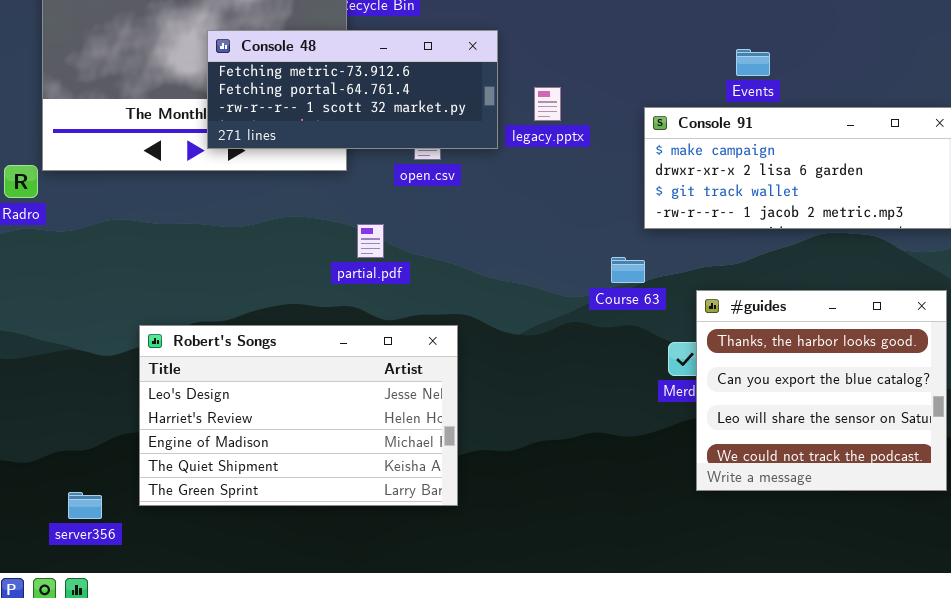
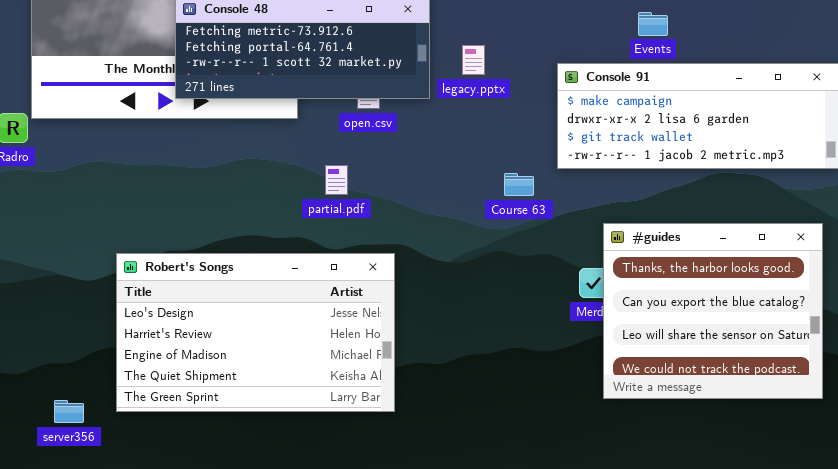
partial.pdf: [357,224,384,258] -> [325,165,348,195], moved
Course 63: [611,257,645,283] -> [504,173,534,196], moved

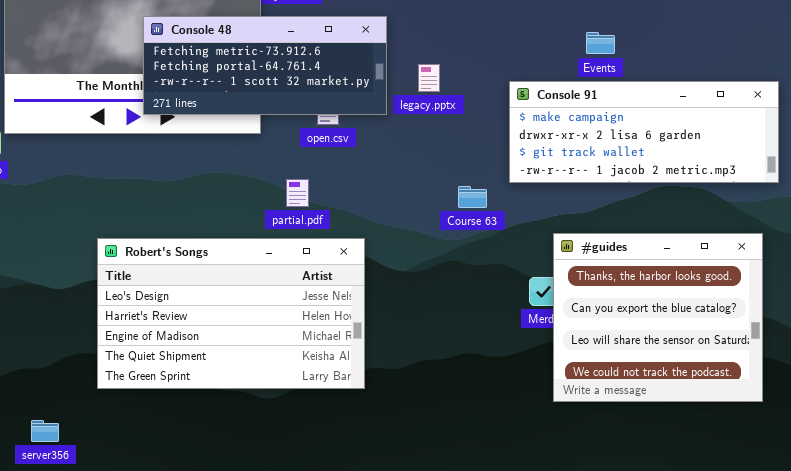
Robert's Songs: [116,253,395,412] -> [97,238,365,389], moved
server356: [54,400,84,423] -> [31,420,59,442], moved

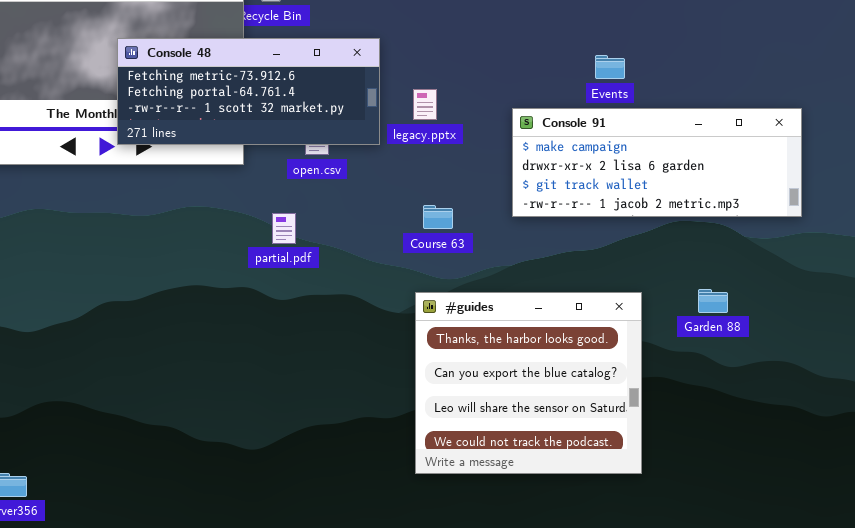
Course 63: [458,186,487,208] -> [423,205,453,229], moved
#guides: [553,233,763,402] -> [415,292,642,474], moved
Robert's Songs: [97,238,365,389] -> none, closed

